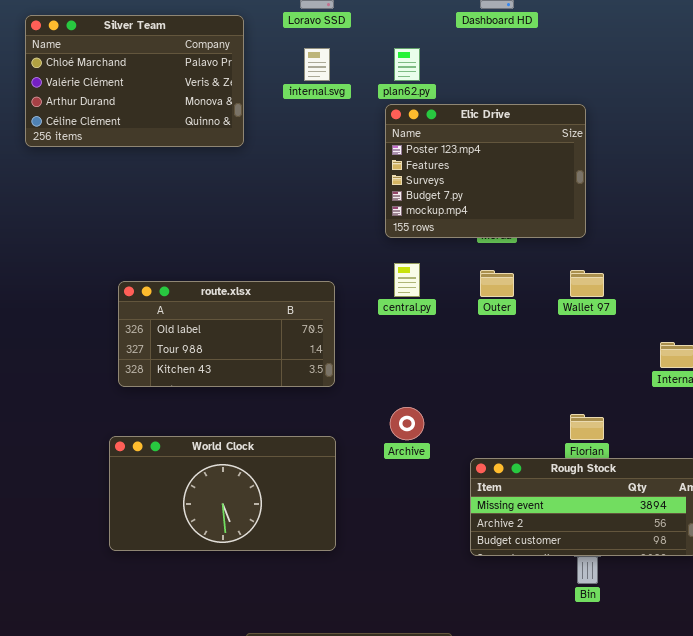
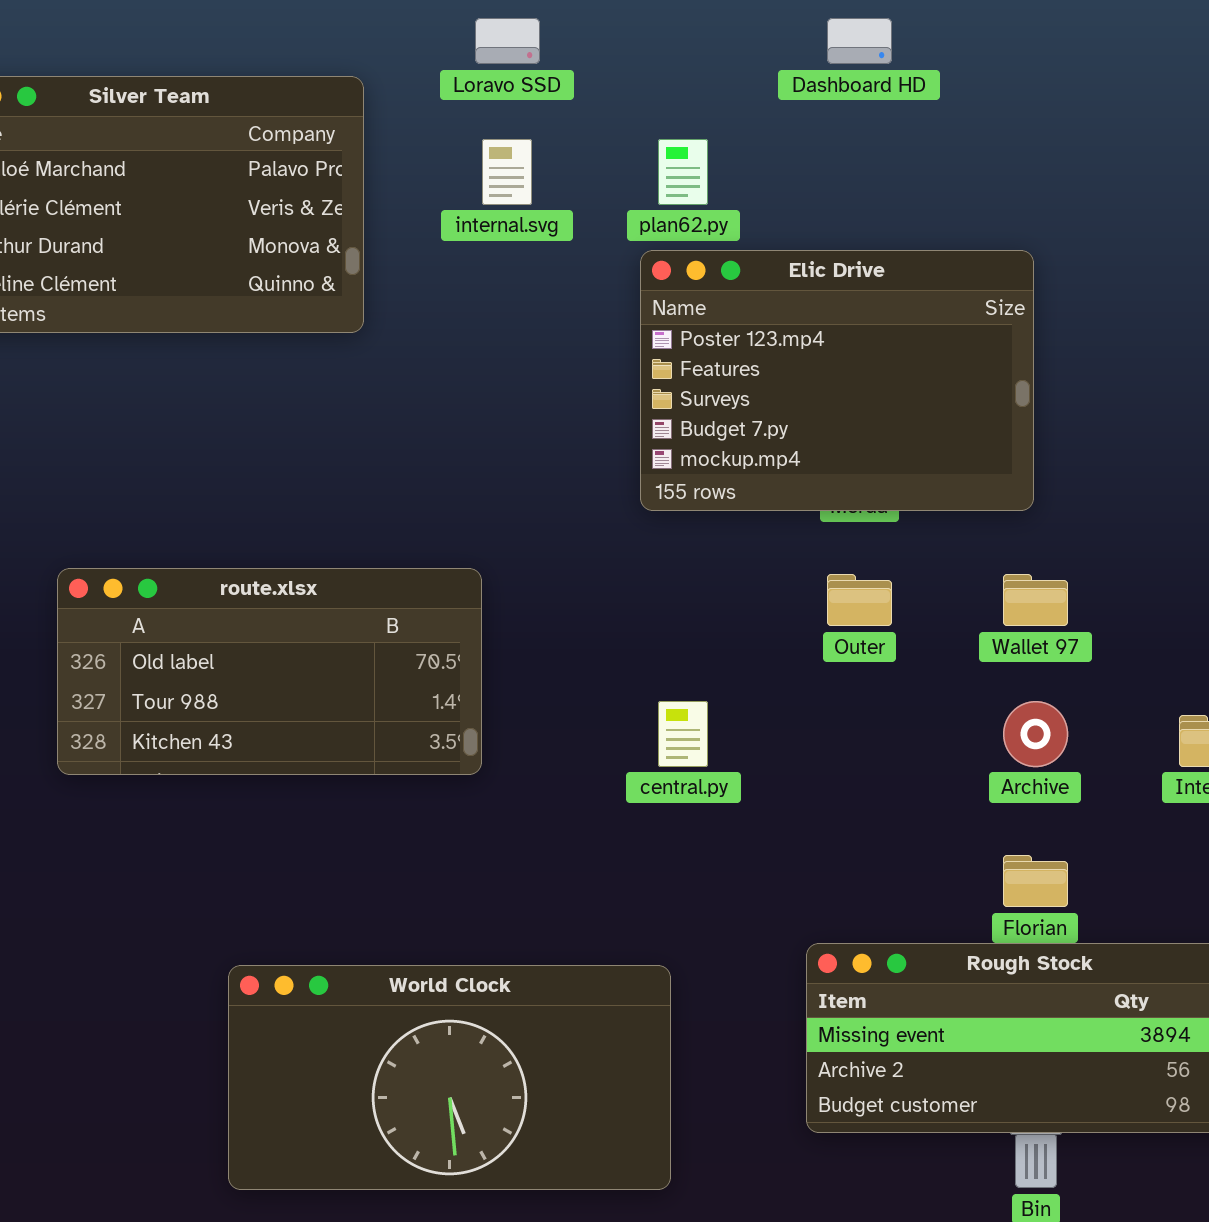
central.py: [394,263,420,297] -> [658,701,708,767], moved
route.xlsx: [118,281,335,387] -> [57,568,482,775], moved
Archive: [390,407,424,440] -> [1003,701,1068,767], moved
World Clock: [109,436,336,551] -> [228,965,671,1190], moved

